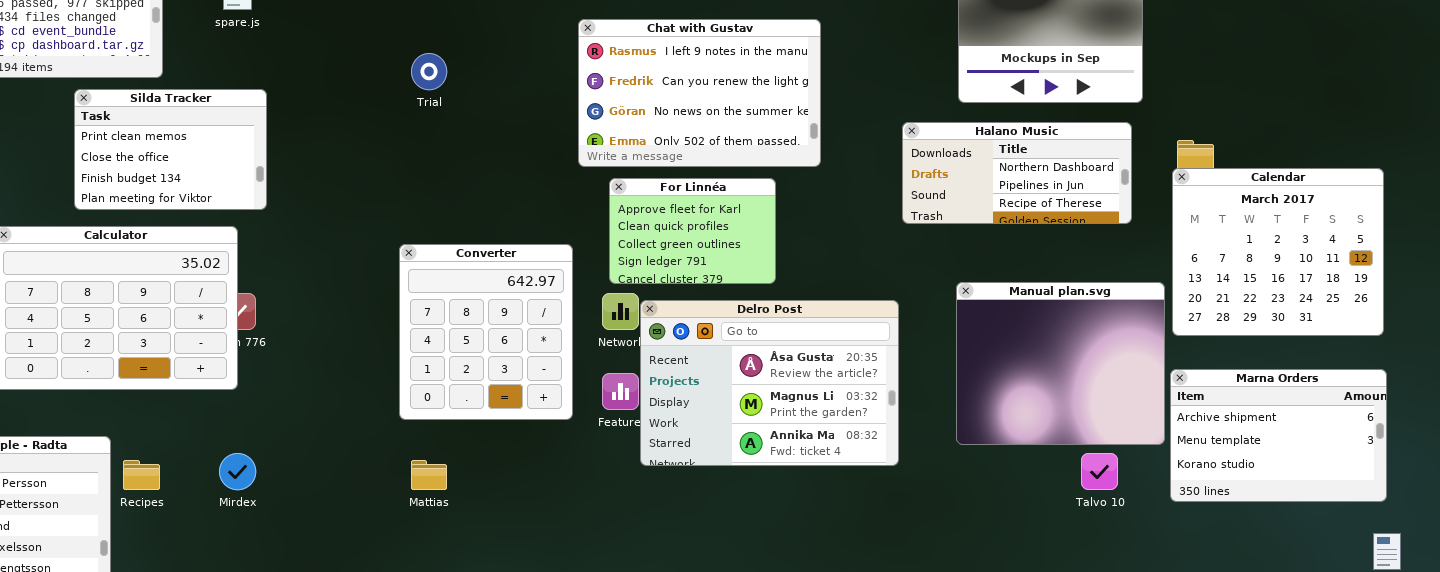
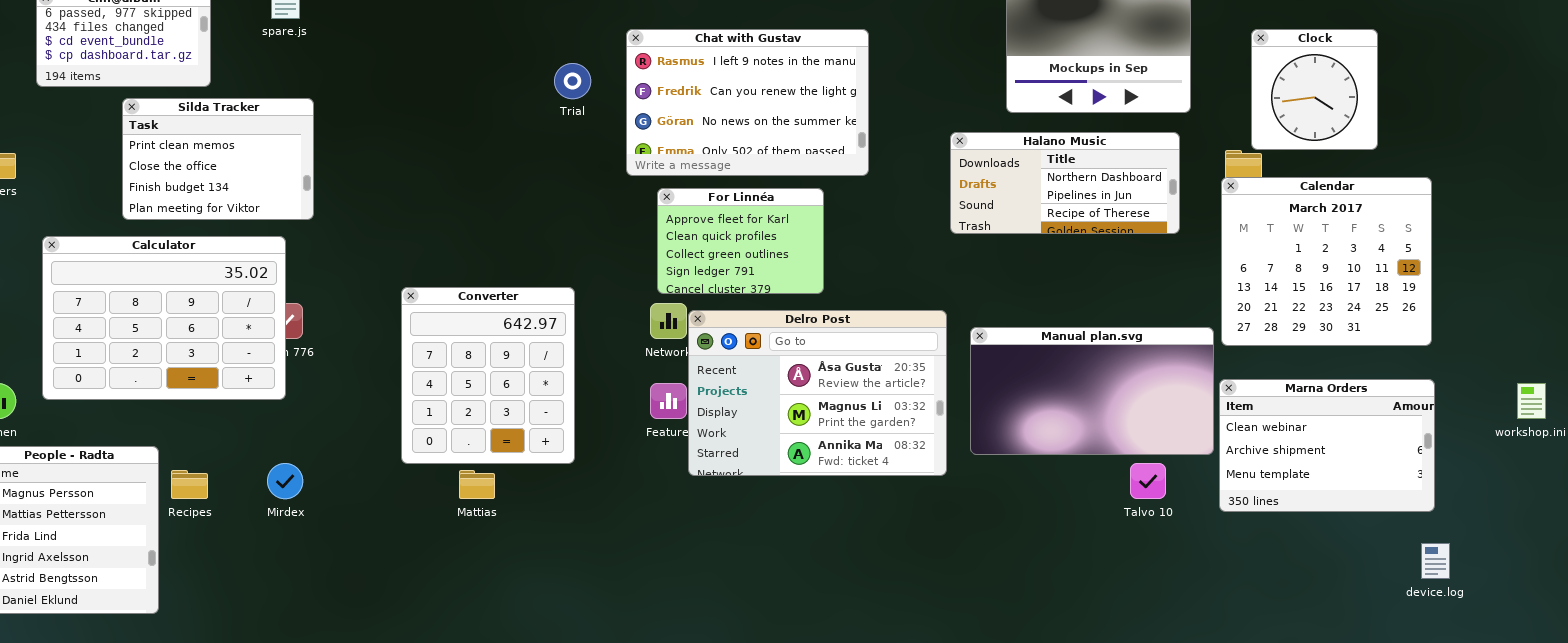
Clock: none -> [1251,29,1378,150], opened
Trial: [411,53,447,90] -> [554,63,591,99], moved
Converter: [399,244,573,420] -> [401,287,575,464], moved
Manual plan.svg: [956,282,1165,445] -> [970,327,1214,455], resized
Marna Orders: [1170,369,1387,502] -> [1219,379,1435,512], scrolled up 1 row

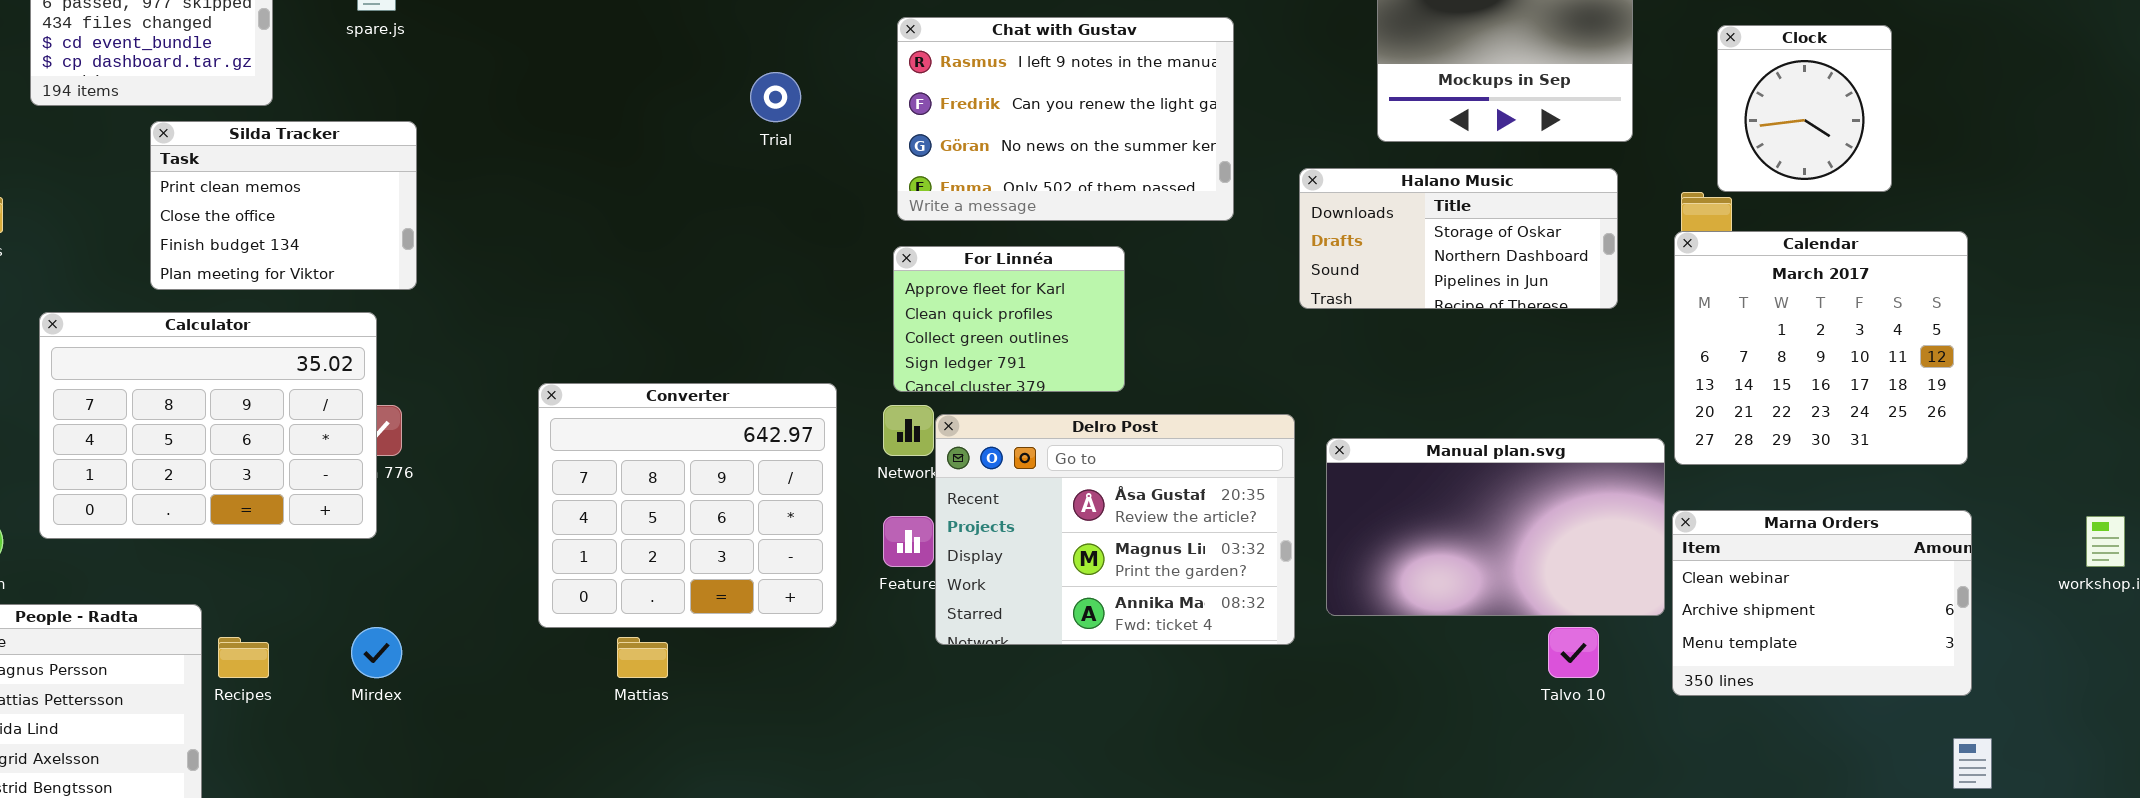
Chat with Gustav: [626,29,869,176] -> [897,17,1234,221], moved
Halano Music: [950,132,1180,234] -> [1299,168,1618,309], scrolled up 1 row
Converter: [401,287,575,464] -> [538,383,837,628], resized

